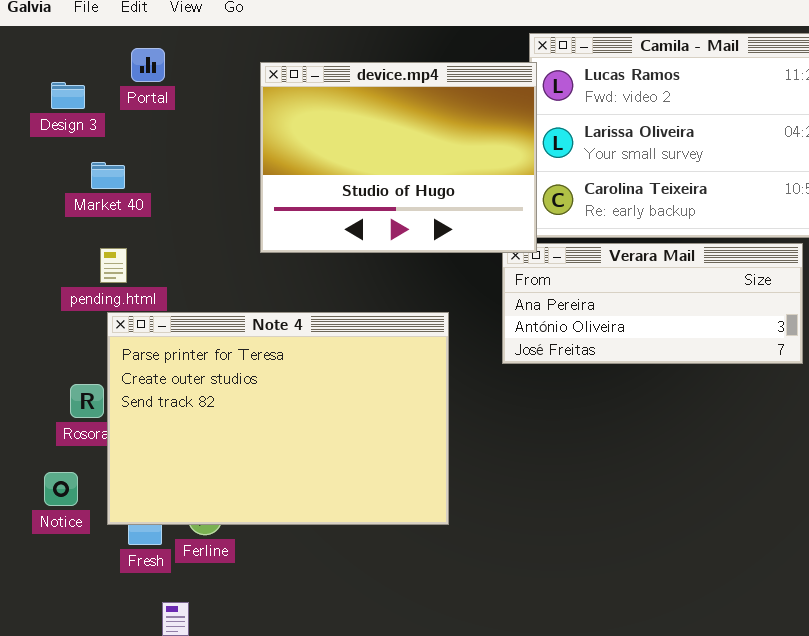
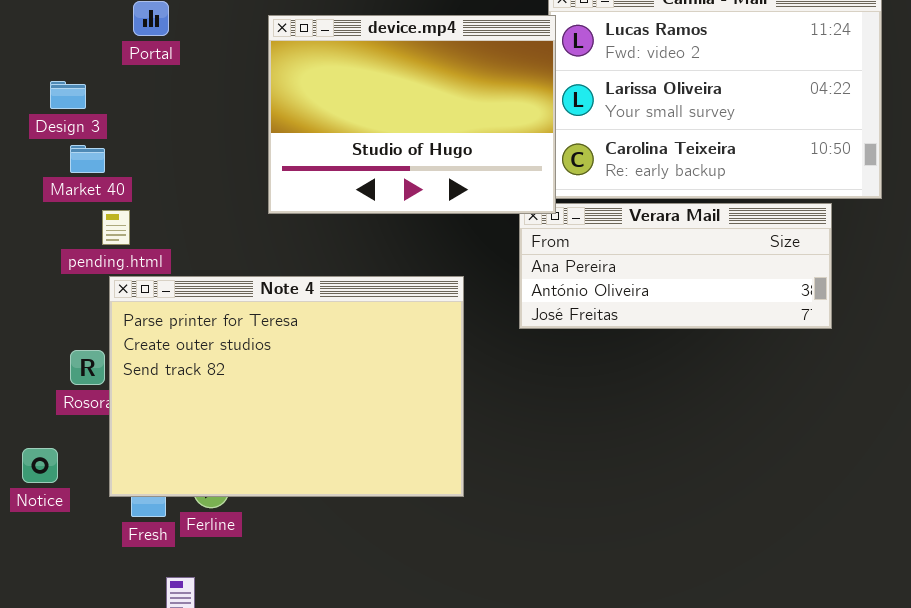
Design 3: [51,82,85,109] -> [50,81,86,109], moved
Market 40: [91,162,125,189] -> [70,145,105,173], moved
Notice: [44,472,78,506] -> [22,448,58,483], moved

